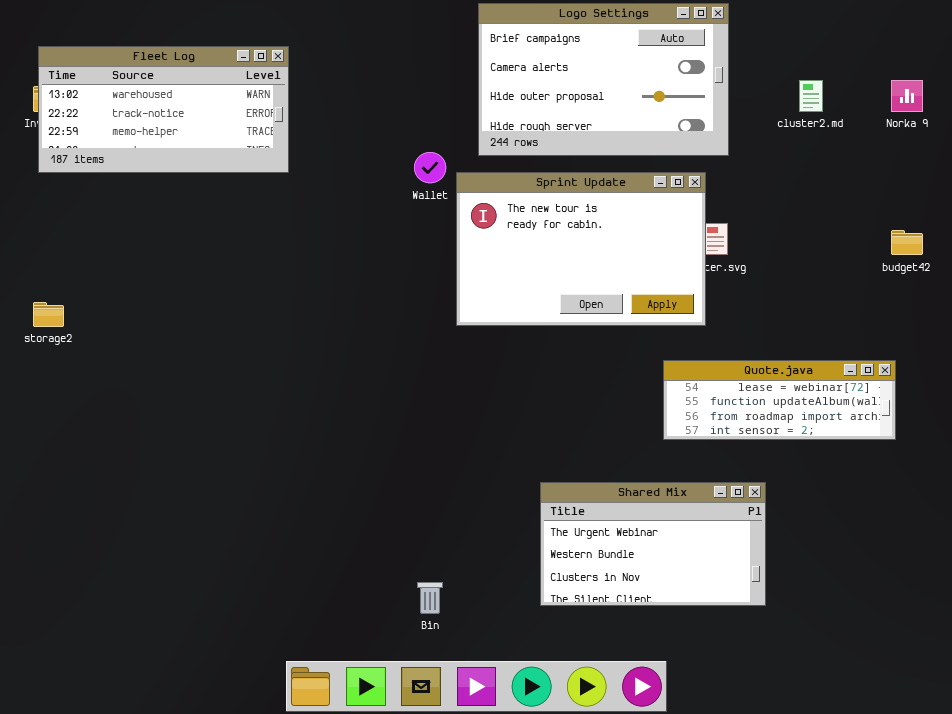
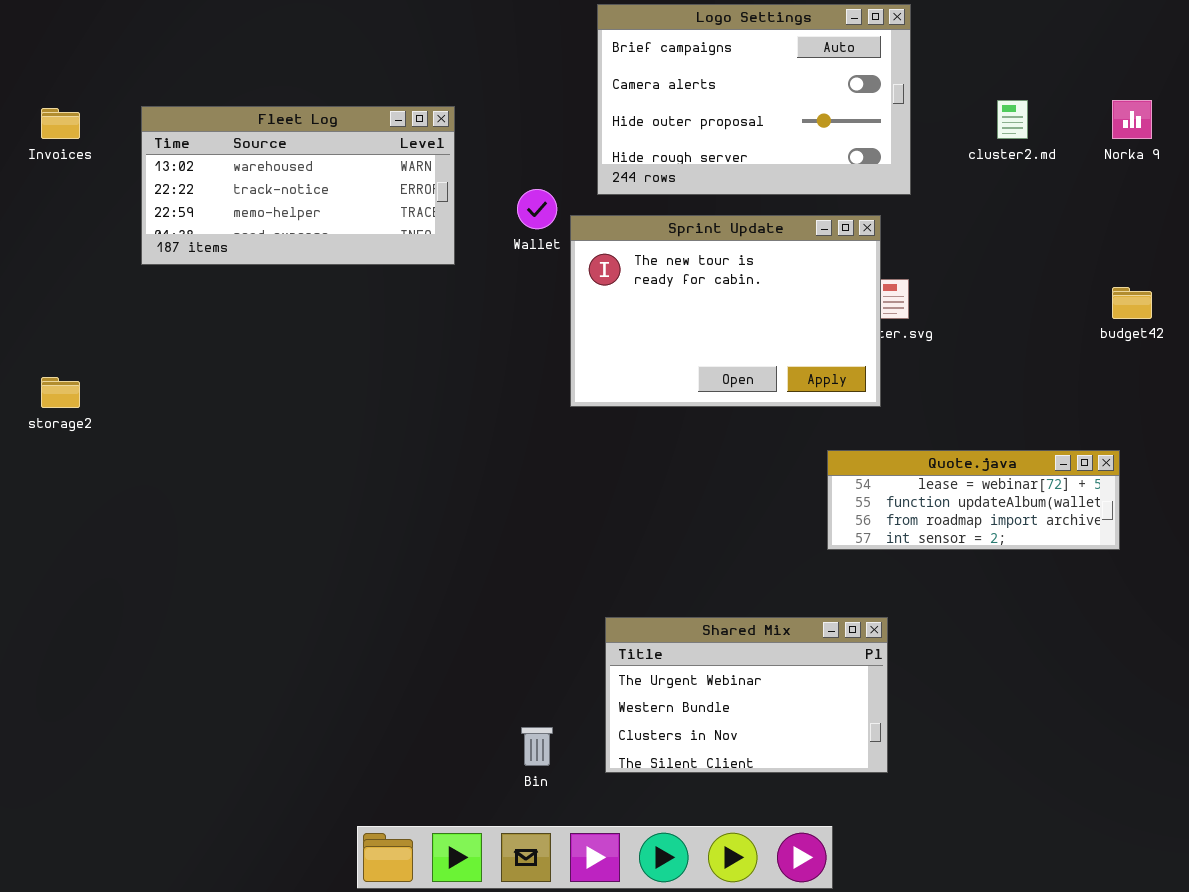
Fleet Log: [38,46,289,173] -> [141,106,455,265], moved
Shared Mix: [540,482,766,606] -> [605,617,888,773], moved

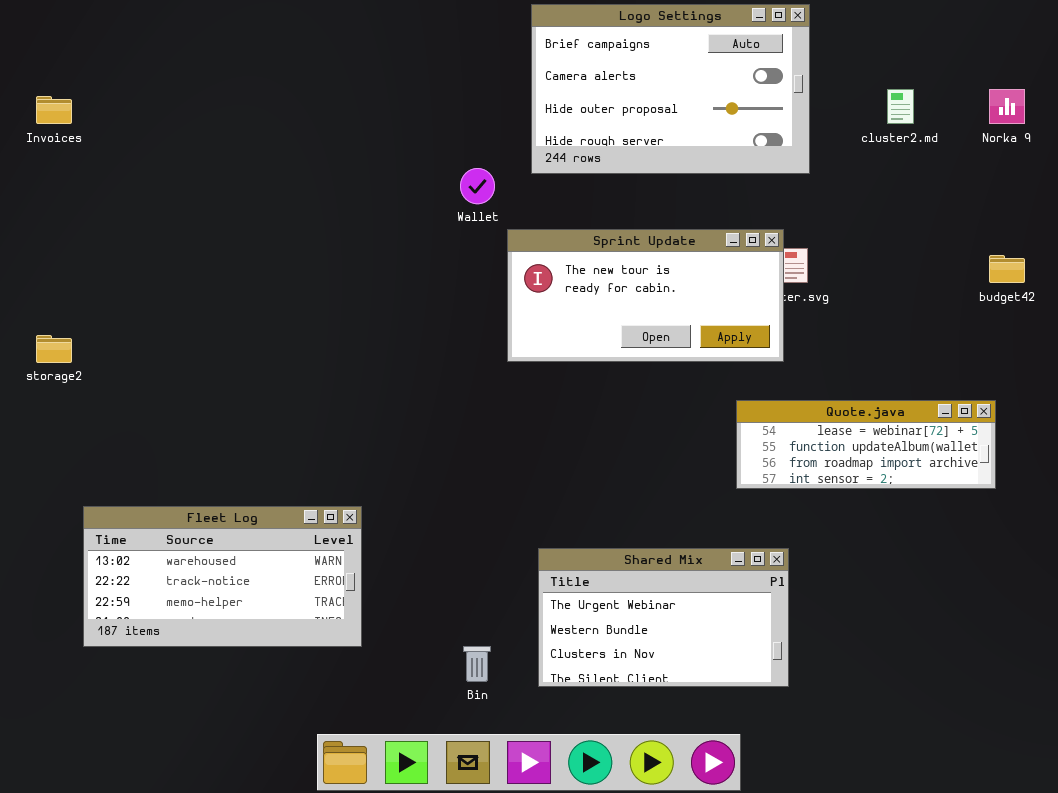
Fleet Log: [141,106,455,265] -> [83,506,362,647], moved
Sprint Update: [570,215,881,407] -> [507,229,784,362], resized

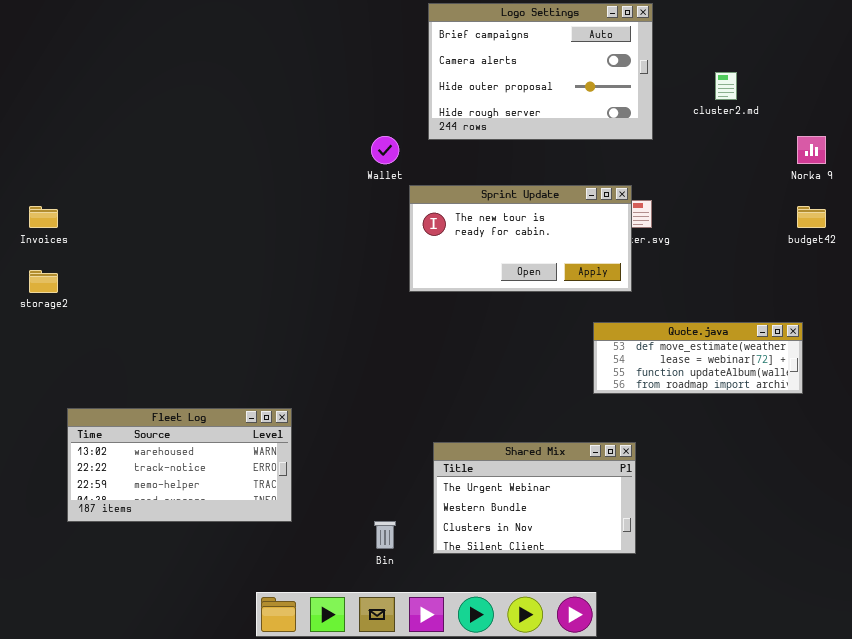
Norka 9: [989,89,1025,124] -> [797,136,826,164], moved
Invoices: [36,96,72,124] -> [29,206,58,228], moved
Quote.java: [736,400,996,489] -> [593,322,803,394], scrolled up 1 row

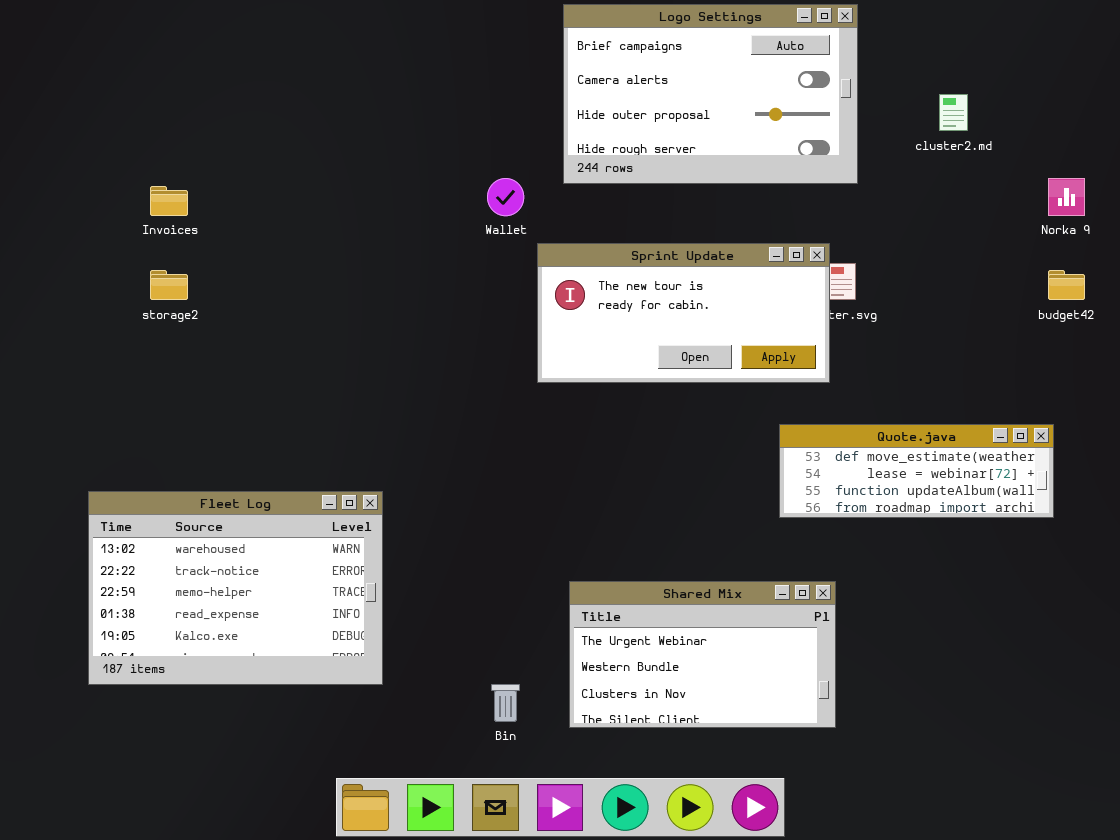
Invoices: [29,206,58,228] -> [150,186,188,216], moved
storage2: [29,270,58,293] -> [150,270,188,300], moved
Fleet Log: [67,408,292,522] -> [88,491,383,685], resized

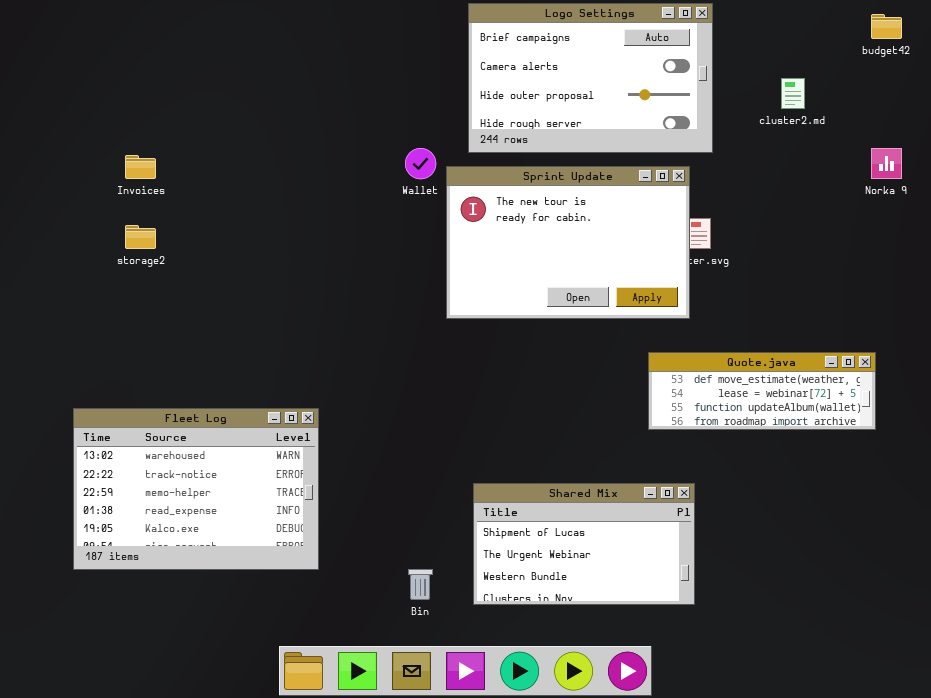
Sprint Update: [537,243,830,383] -> [446,166,690,319], resized
budget42: [1048,270,1085,300] -> [871,14,902,39], moved
Shared Mix: [569,581,836,728] -> [473,483,695,605], scrolled up 1 row

